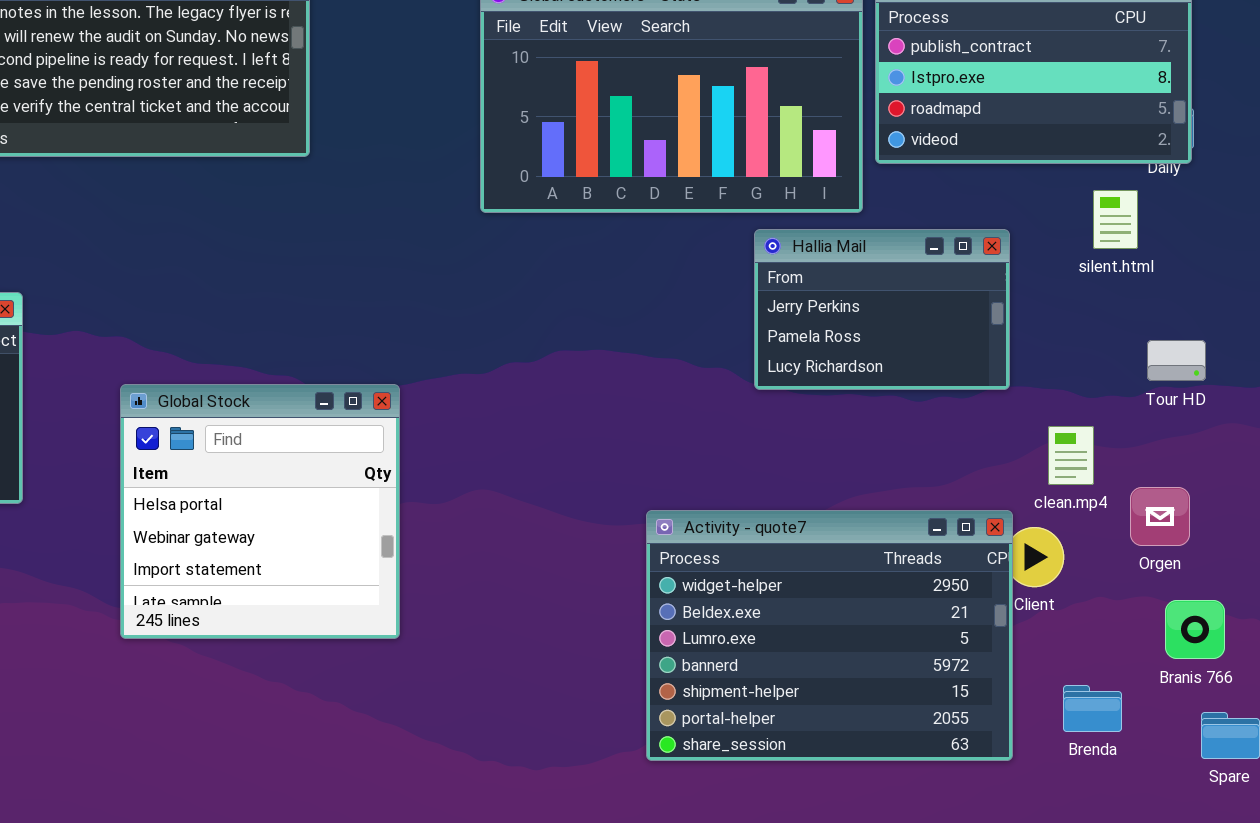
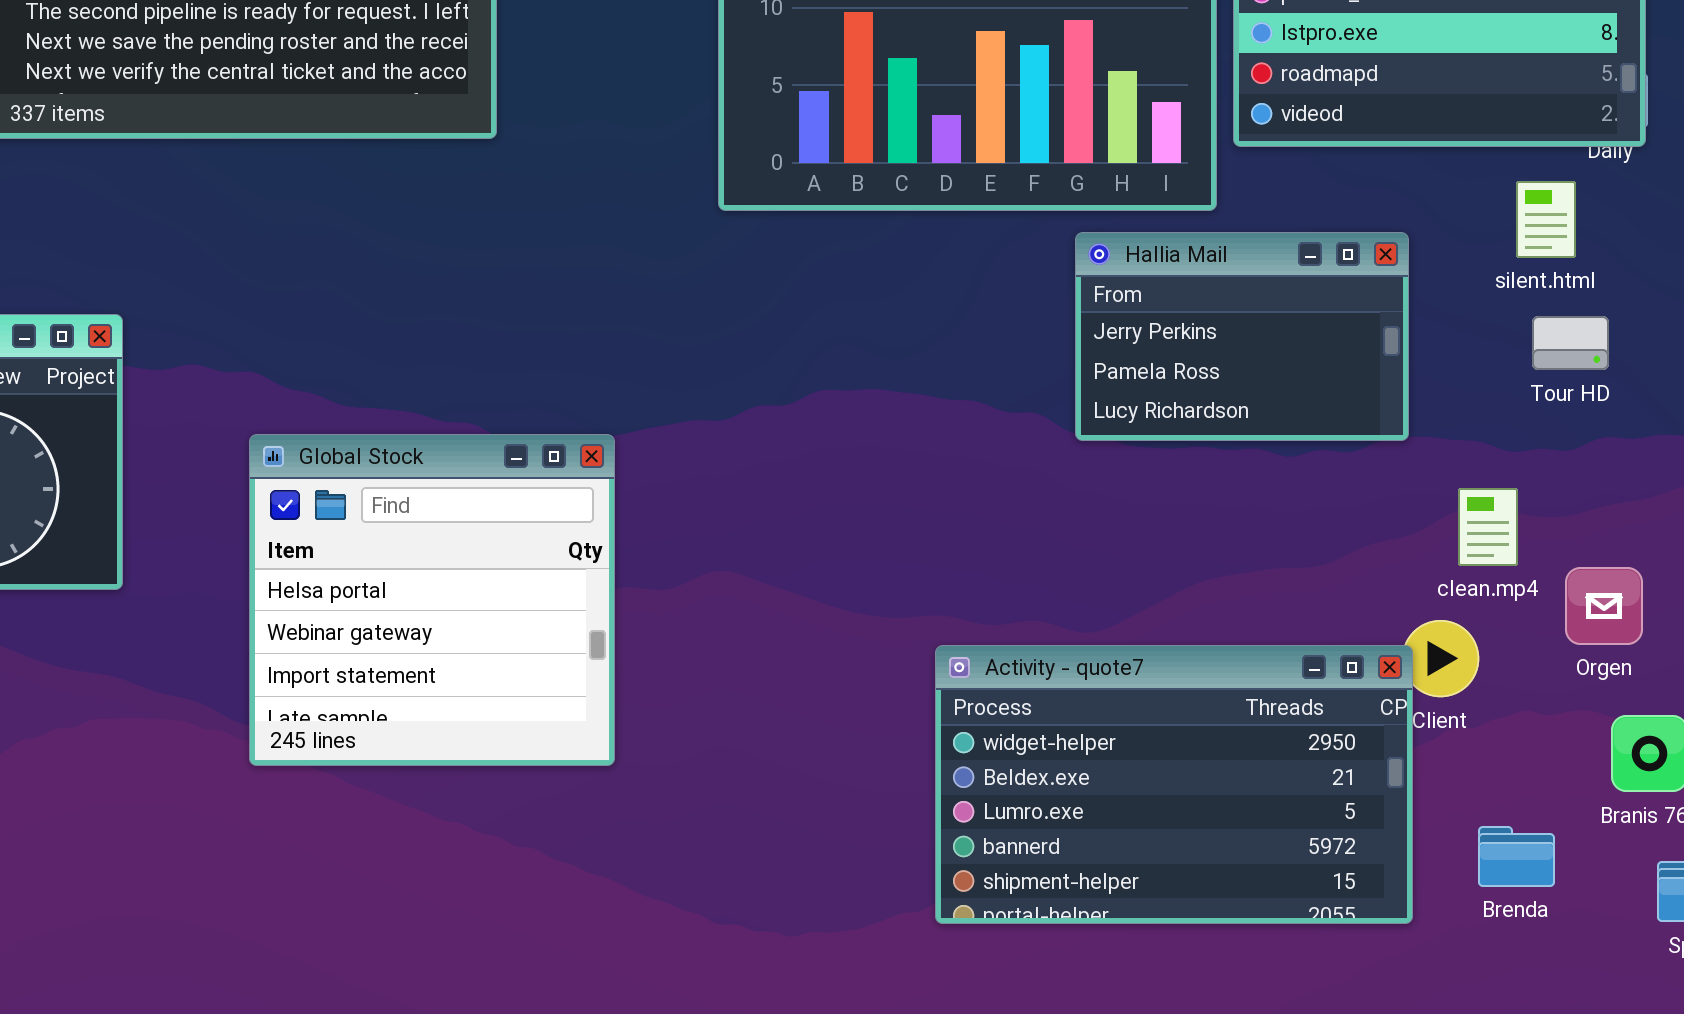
Tour HD: [1147,340,1206,381] -> [1532,316,1609,370], moved
Activity - quote7: [646,510,1013,761] -> [935,645,1413,924], resized

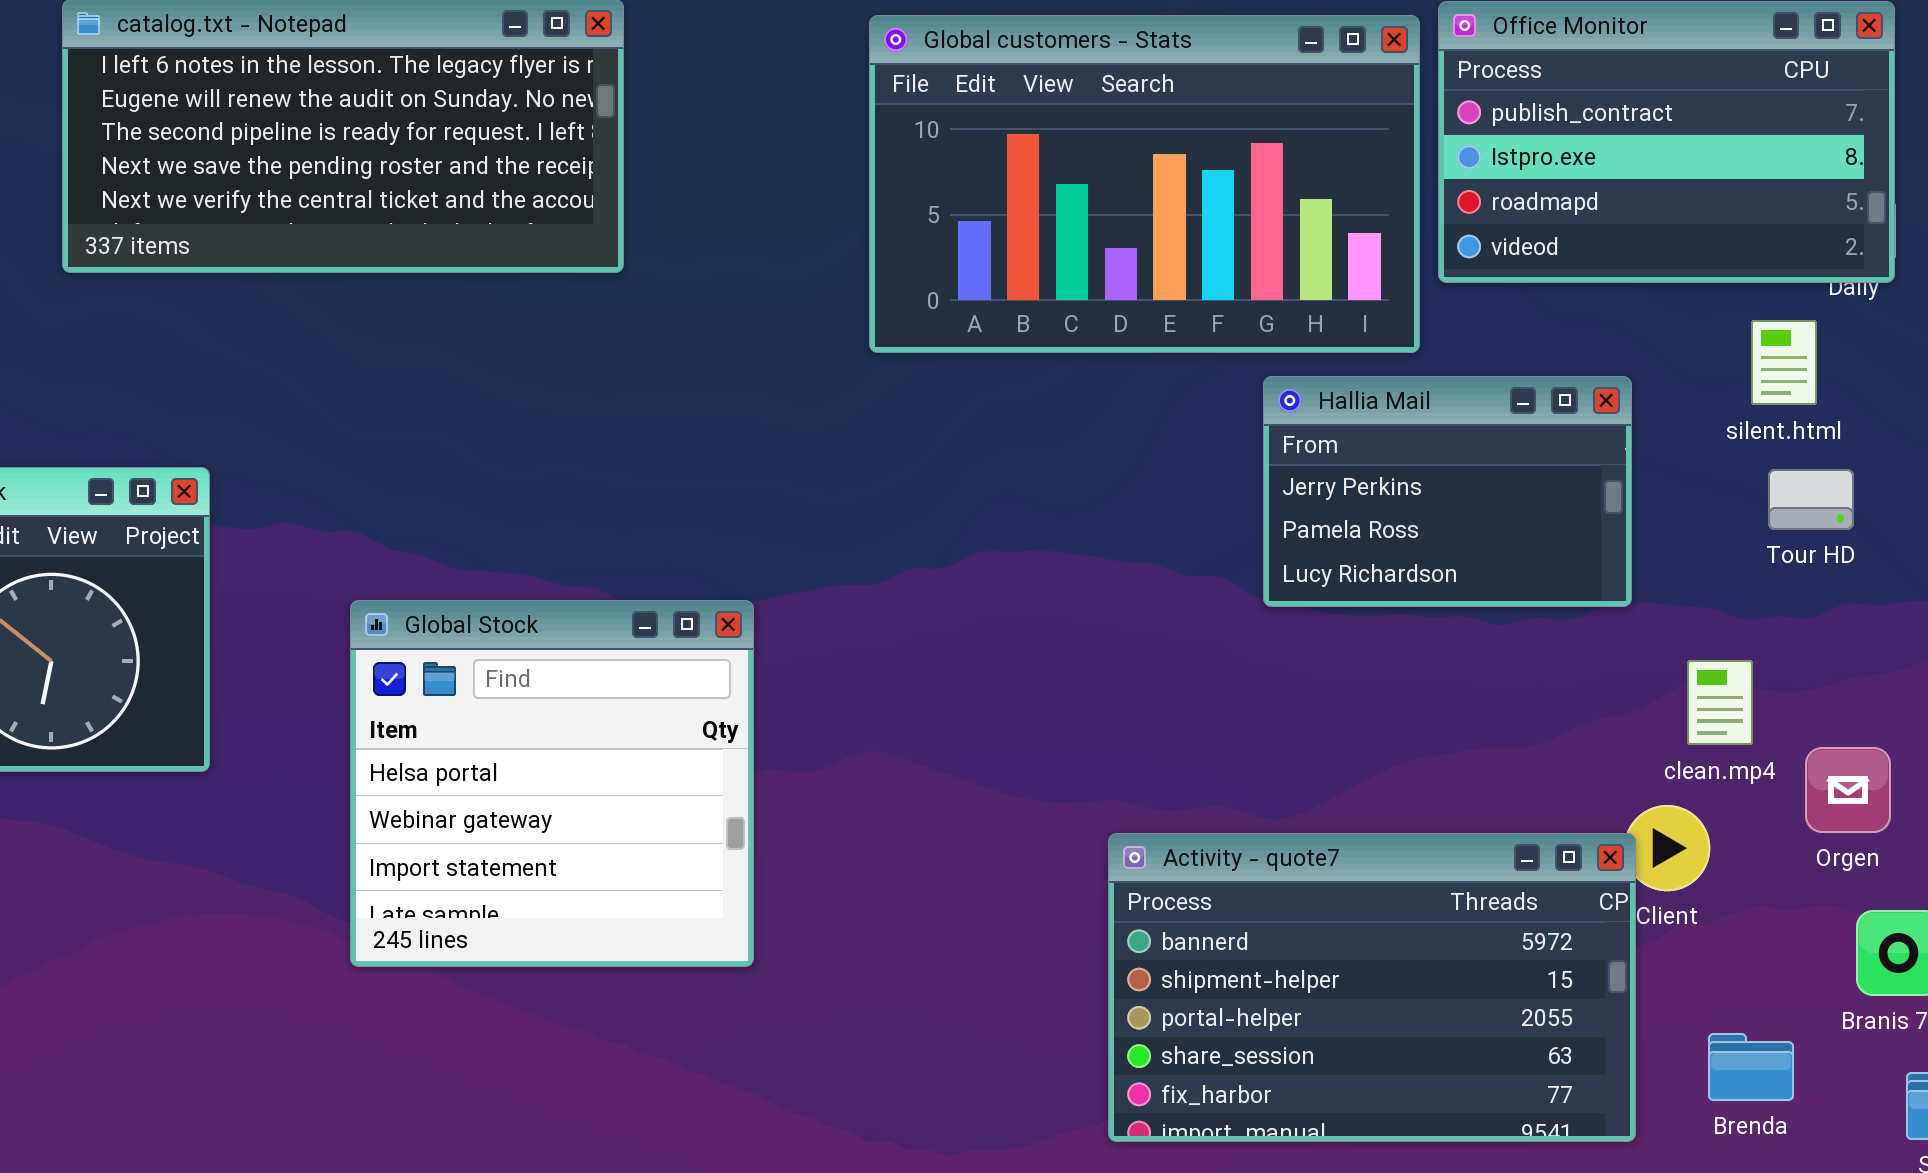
Activity - quote7: [935,645,1413,924] -> [1108,833,1636,1142], scrolled down 3 rows

